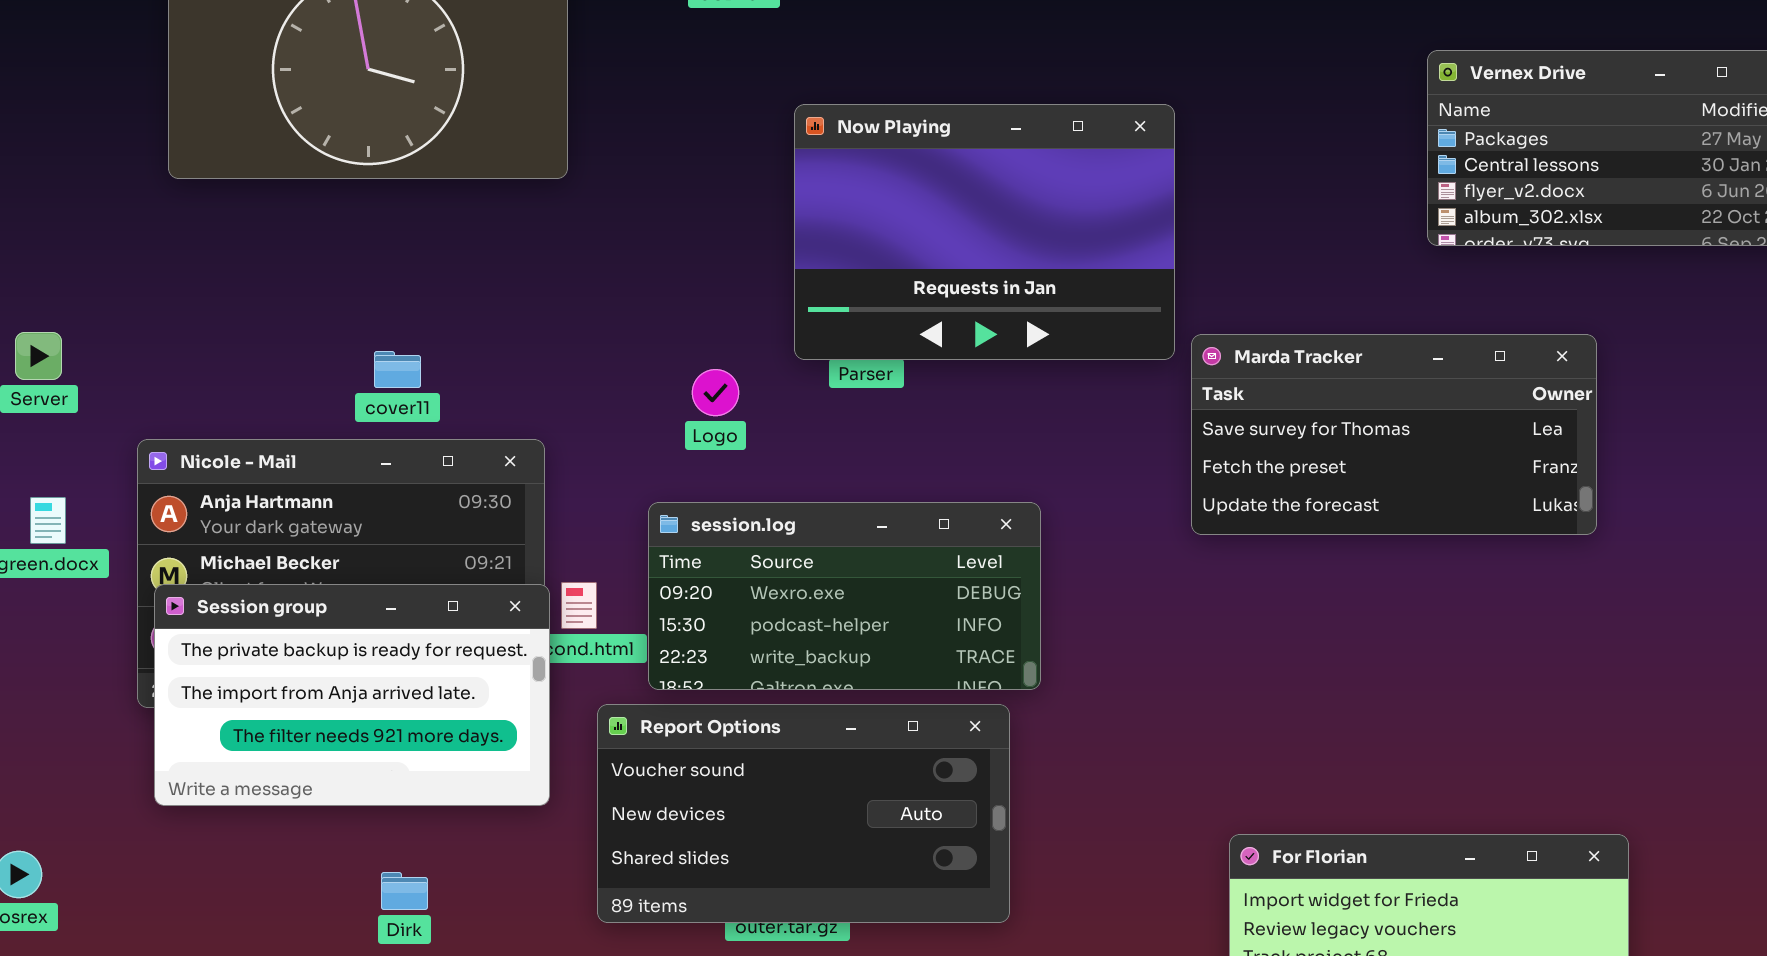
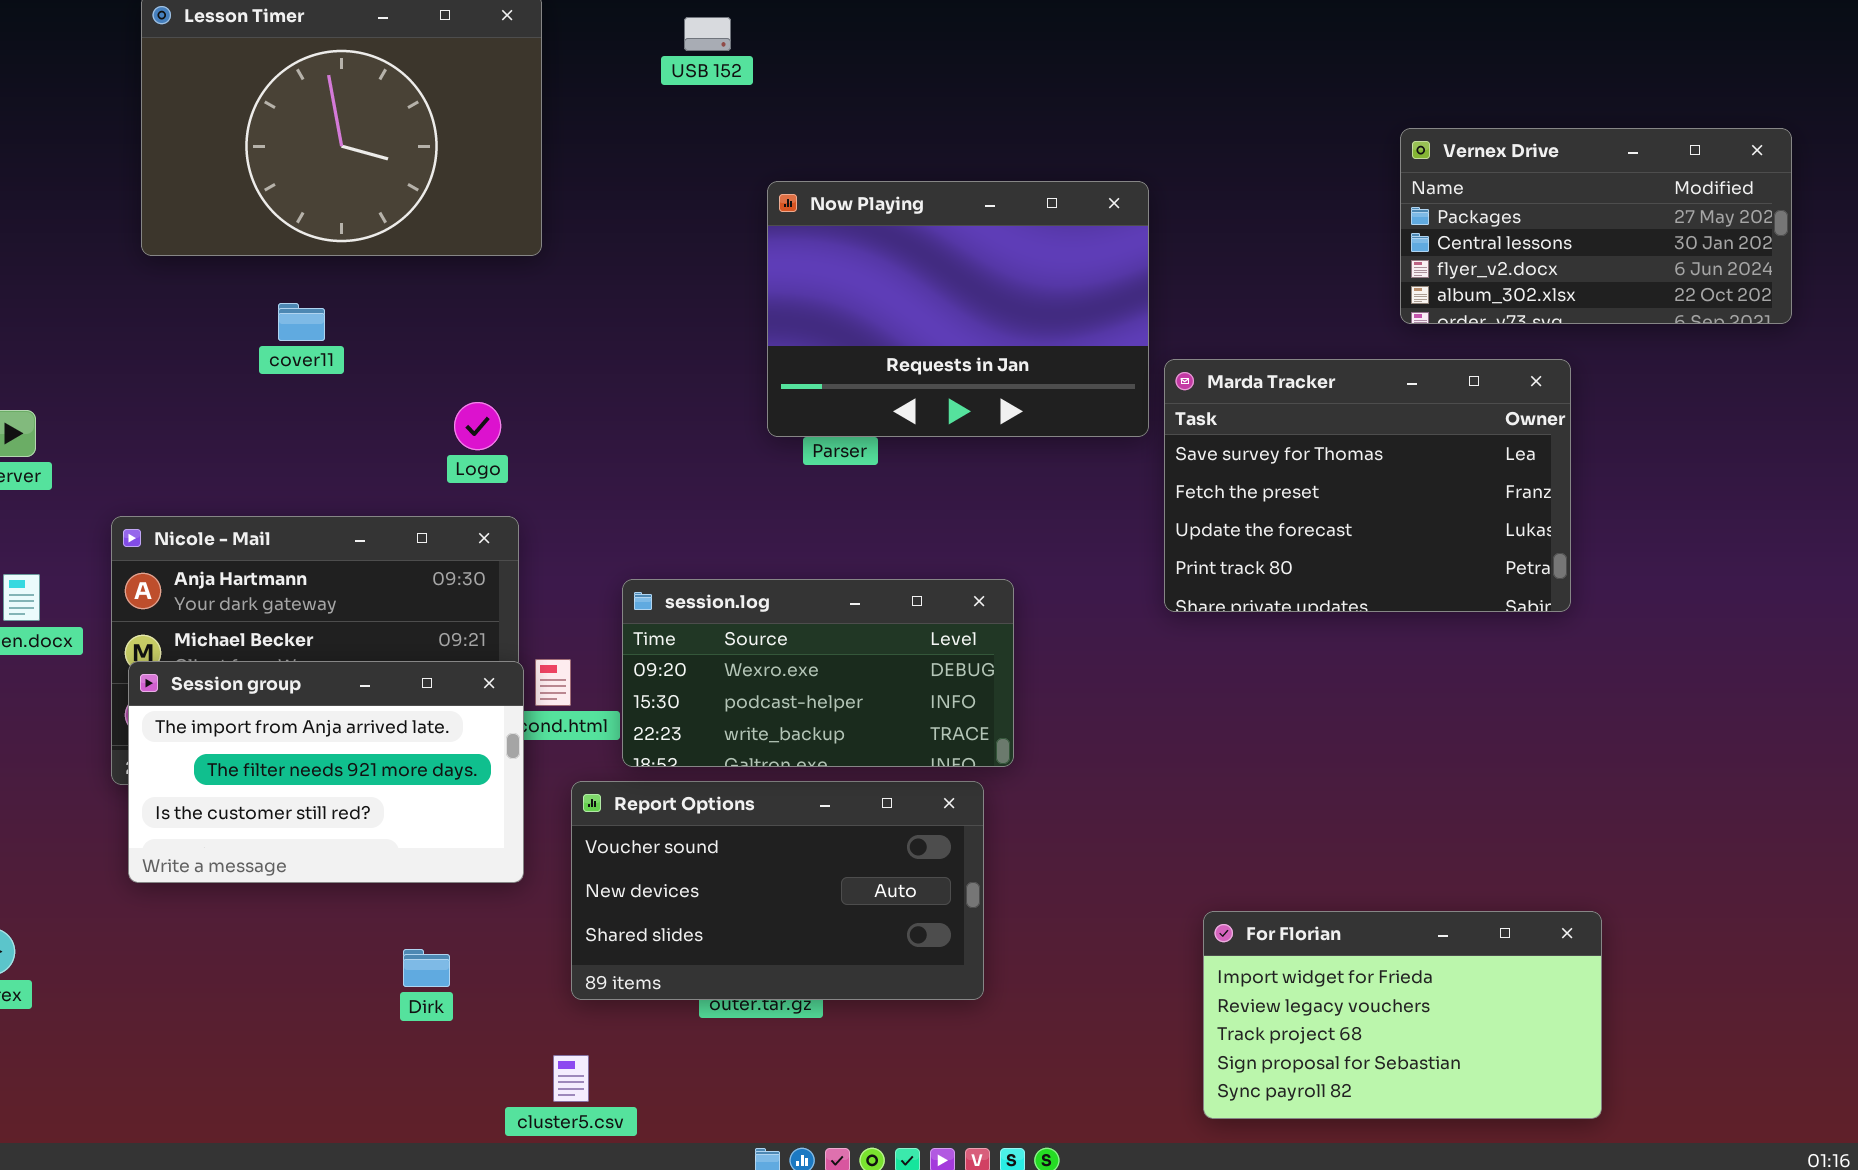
Marda Tracker: [1191,334,1597,535] -> [1164,359,1571,612], resized
cover11: [374,351,421,388] -> [278,303,325,341], moved
Logo: [692,369,739,416] -> [454,402,501,450], moved
Session group: [154,584,550,806] -> [128,661,524,883], scrolled down 1 row
Dirk: [381,872,428,910] -> [403,949,450,987], moved

